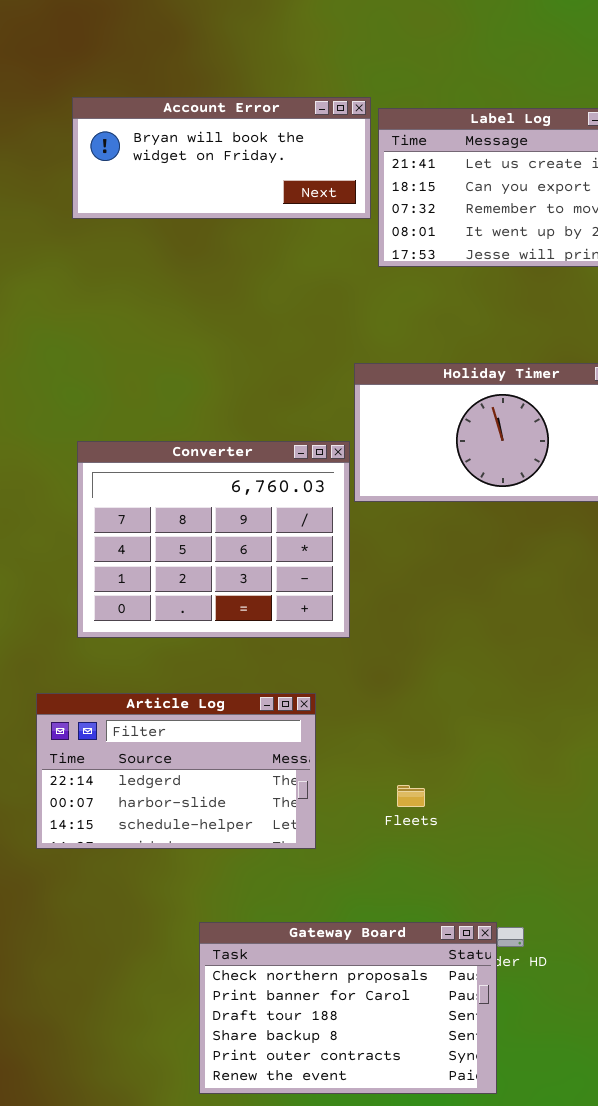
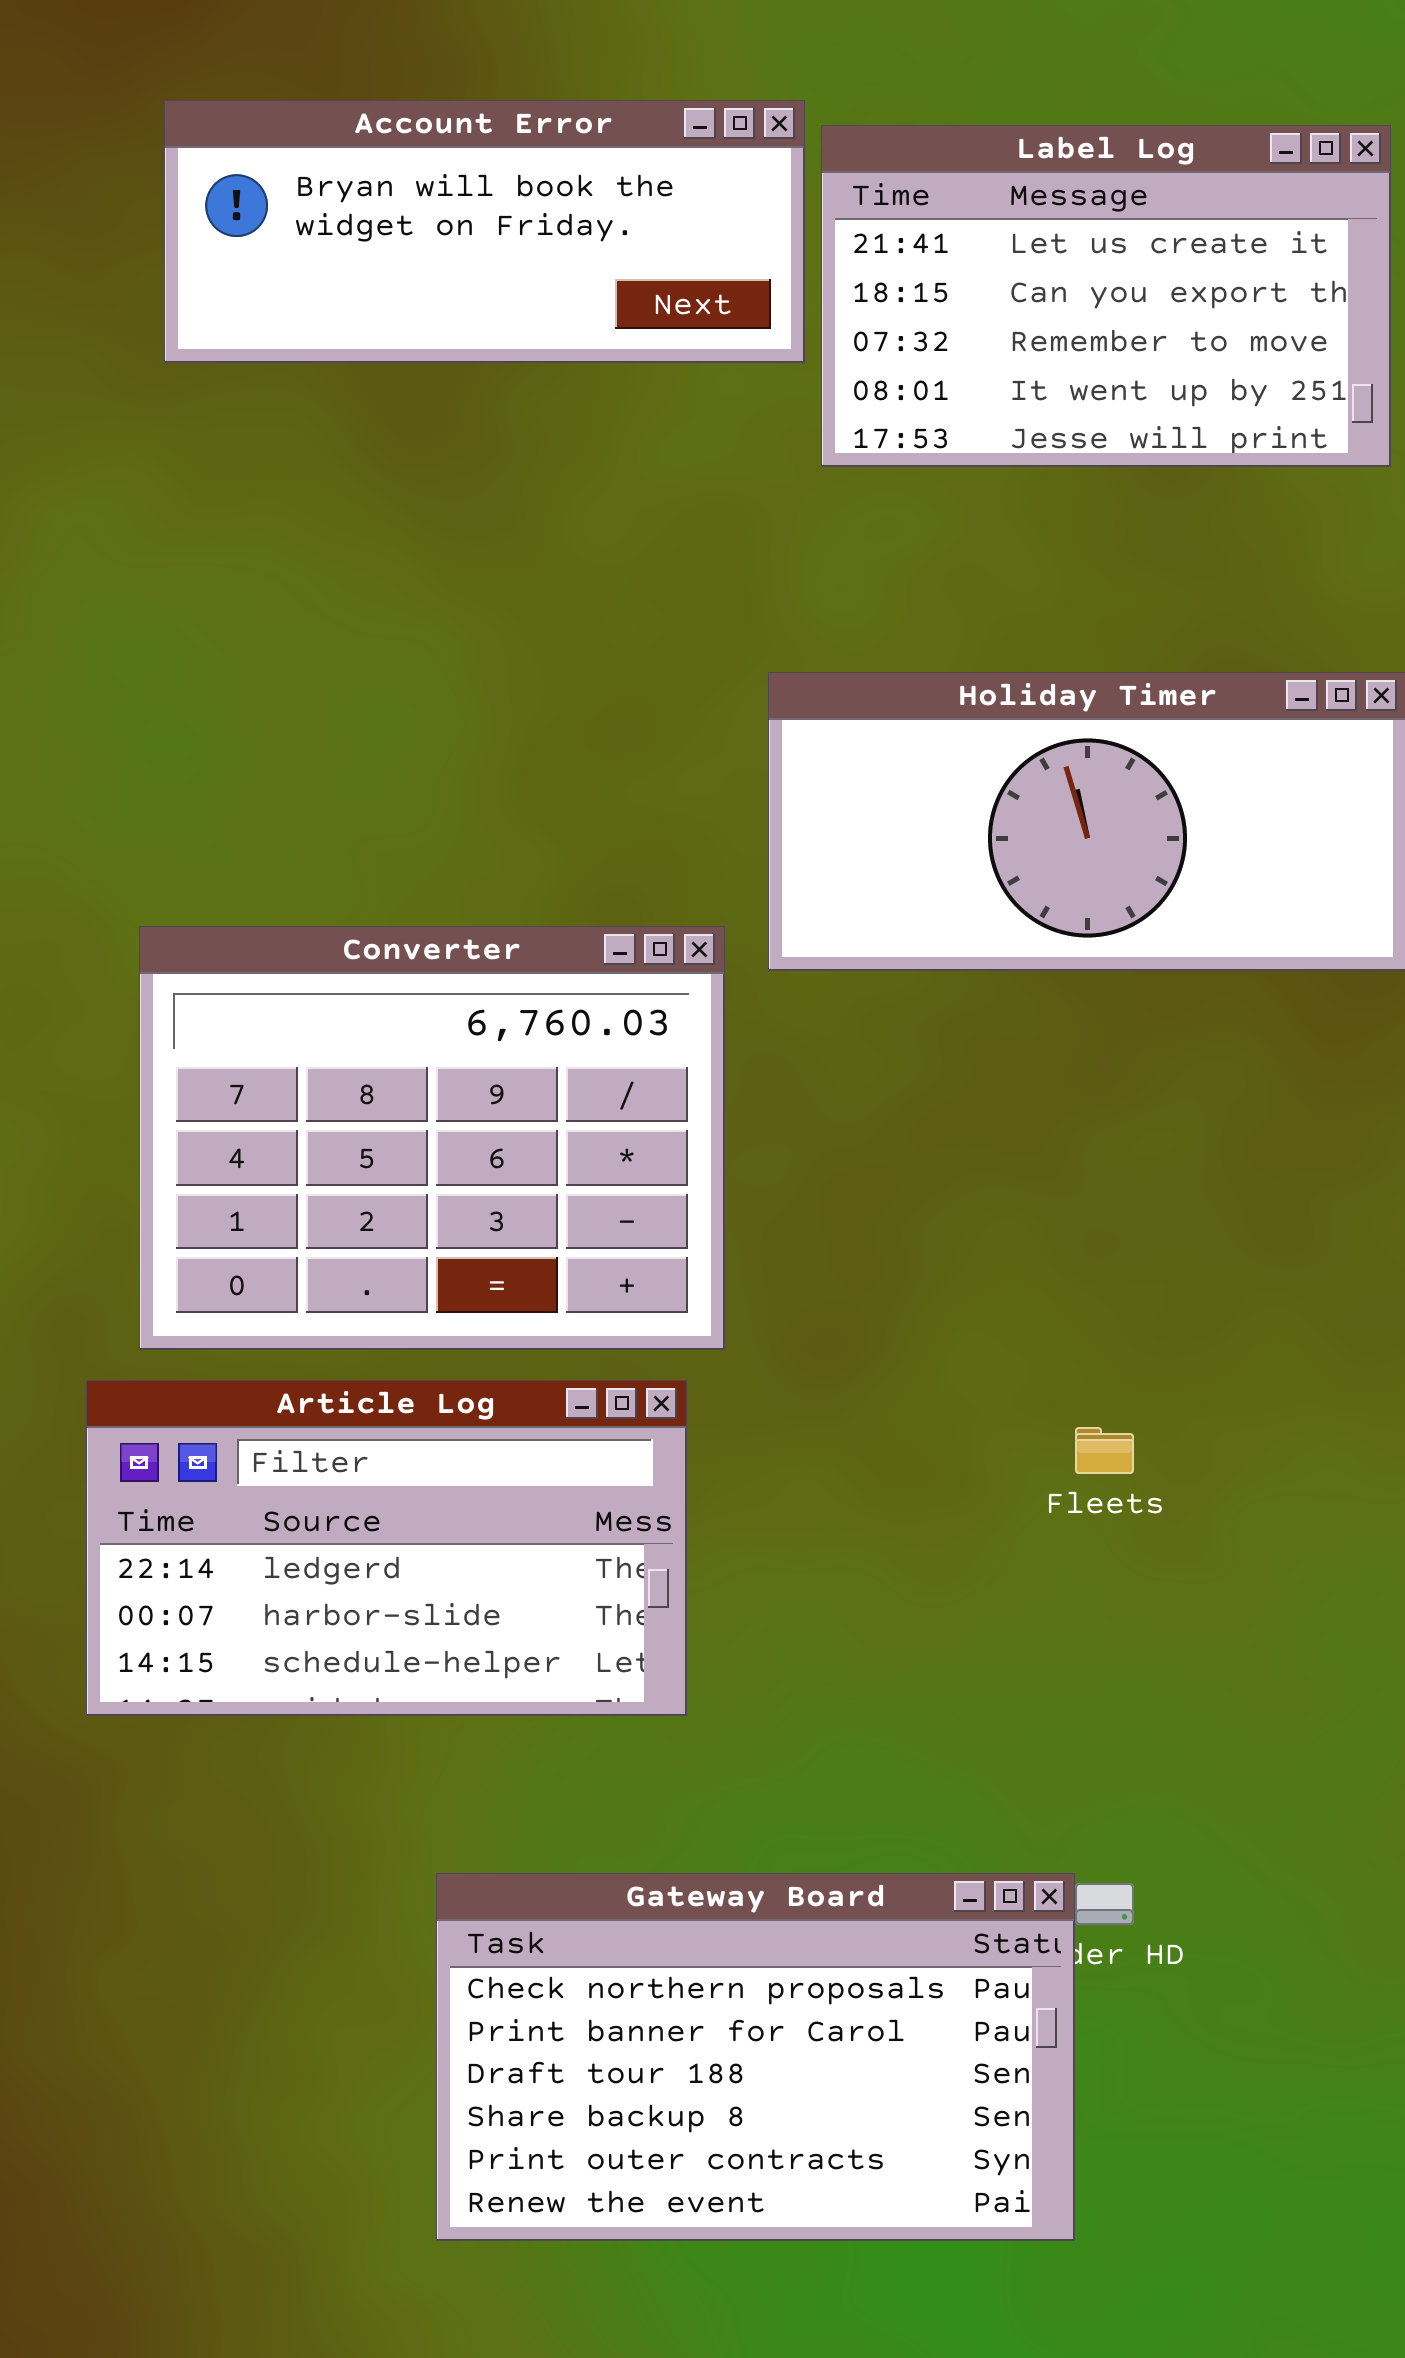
Converter: [77,441,350,638] -> [139,926,725,1350], moved
Fleets: [397,785,425,807] -> [1075,1427,1134,1474], moved

